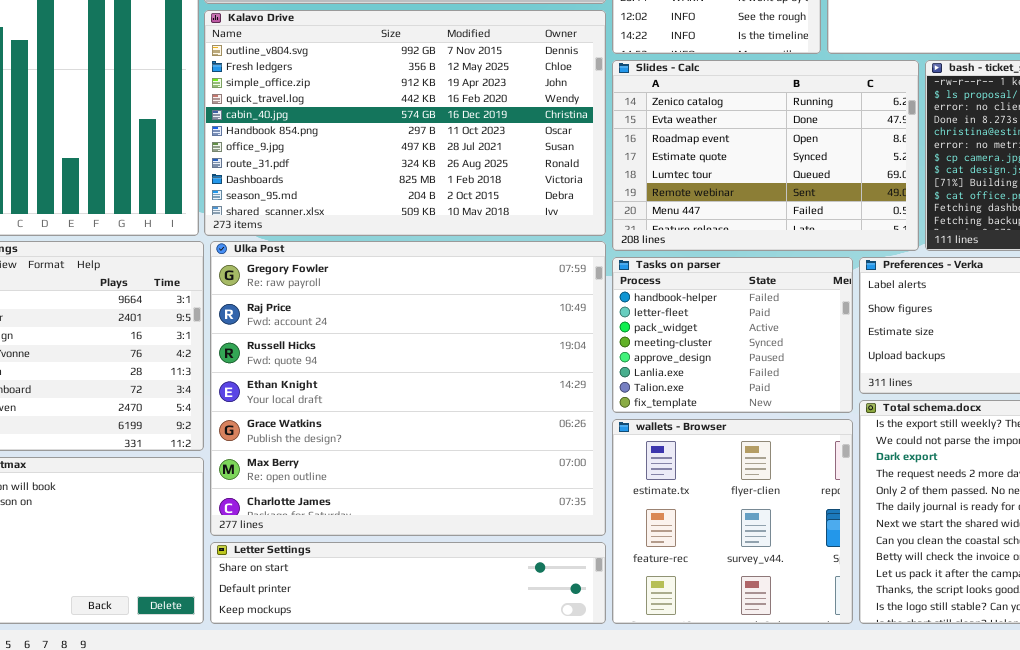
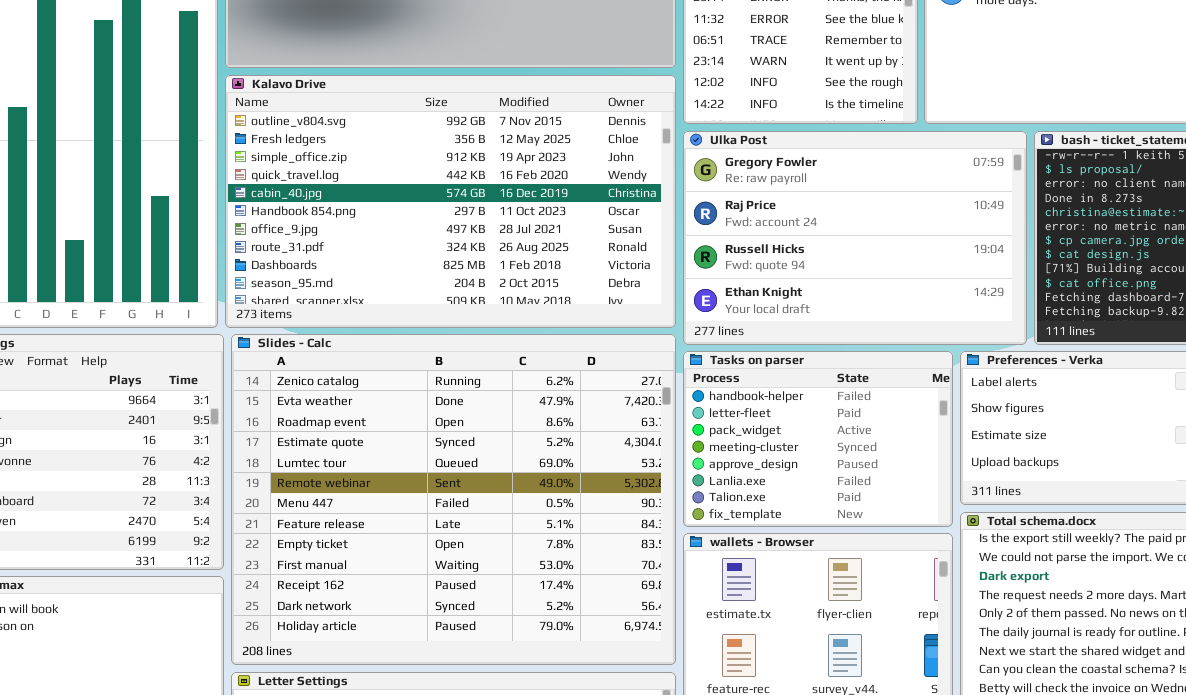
Slides - Calc: [612,60,919,251] -> [231,334,676,665], moved, resized
Ulka Post: [210,241,606,536] -> [683,131,1027,345], moved, resized

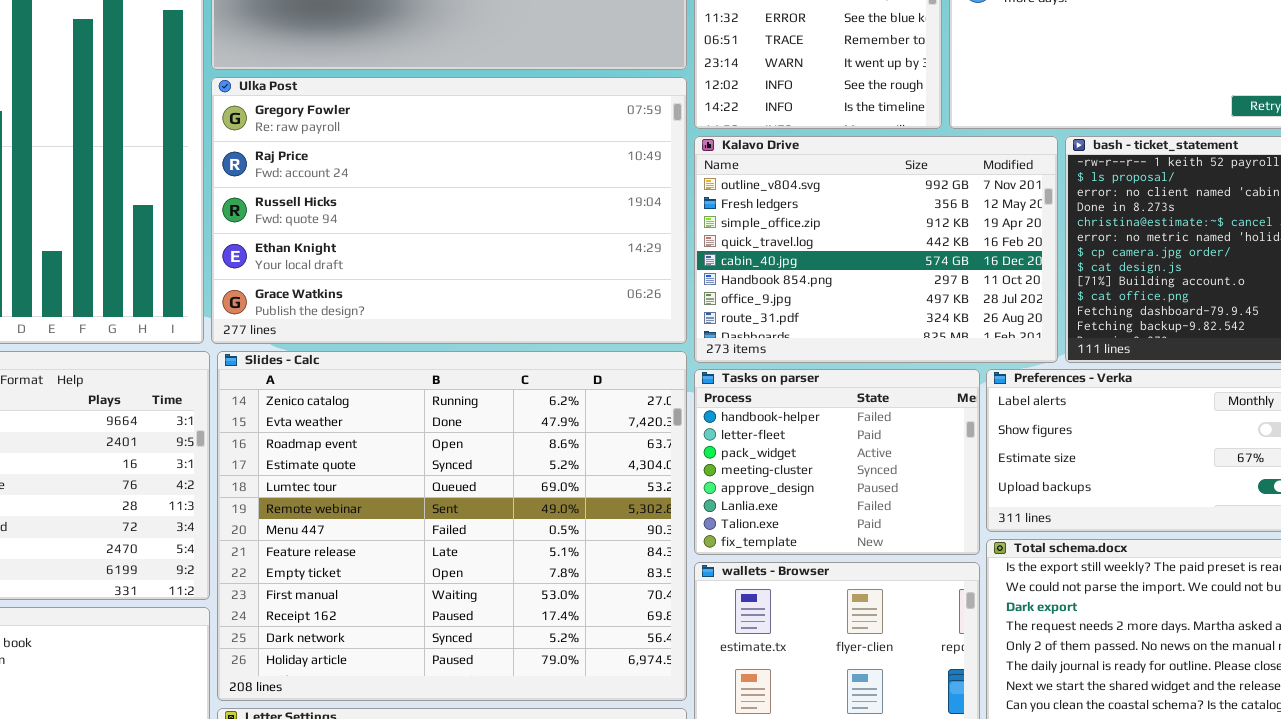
Kalavo Drive: [225,75,676,328] -> [694,136,1058,363], moved, resized
Ulka Post: [683,131,1027,345] -> [211,77,687,344], moved, resized

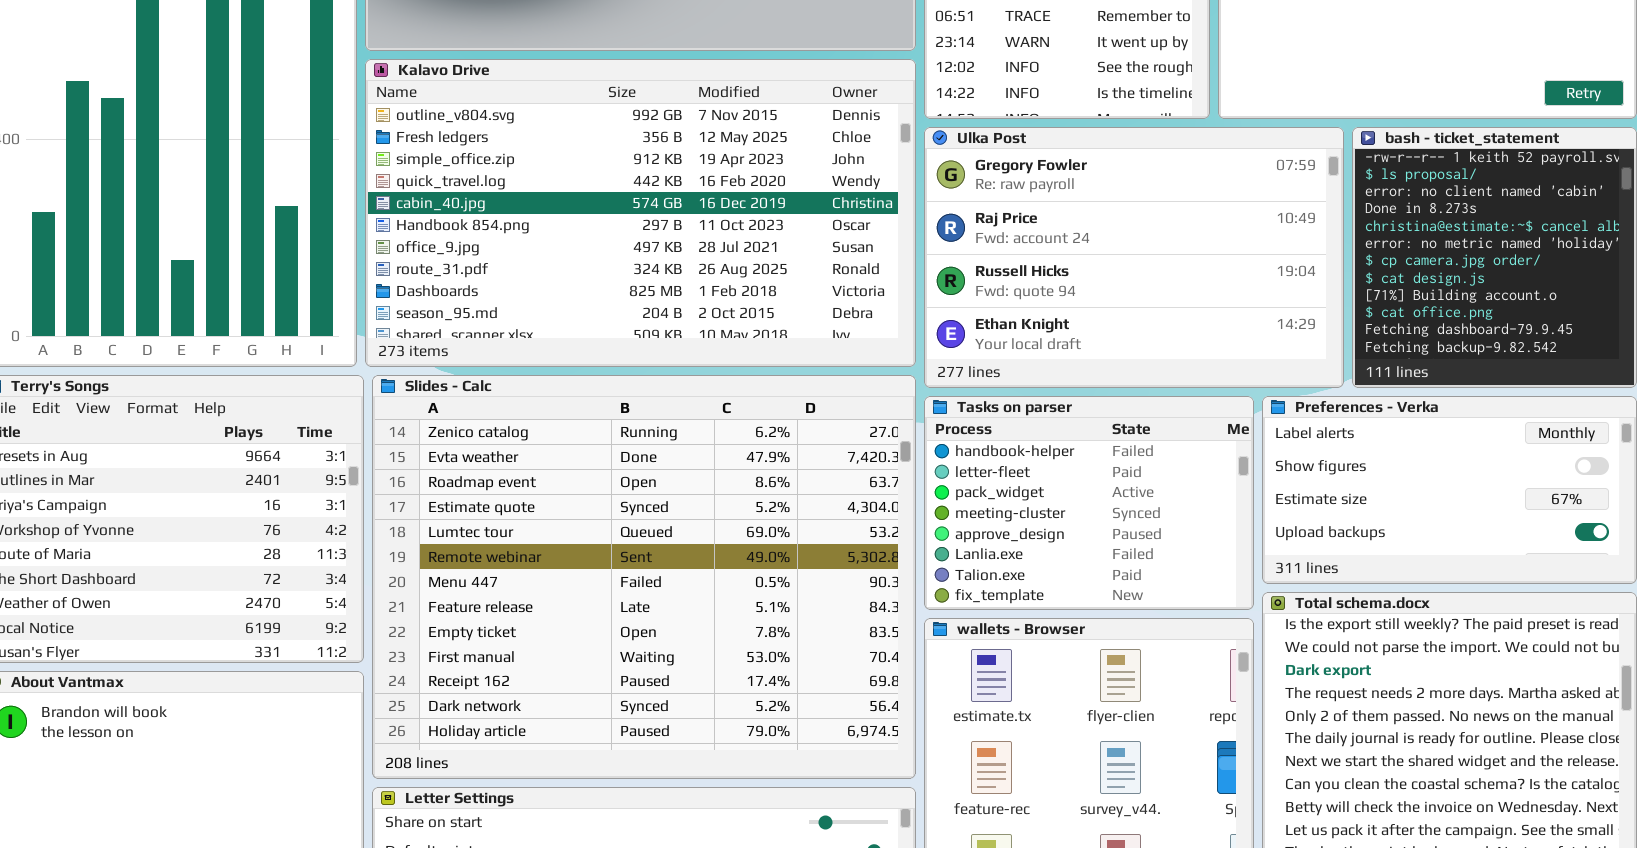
Ulka Post: [211,77,687,344] -> [924,127,1344,388], moved, resized
Kalavo Drive: [694,136,1058,363] -> [365,59,916,367], moved, resized

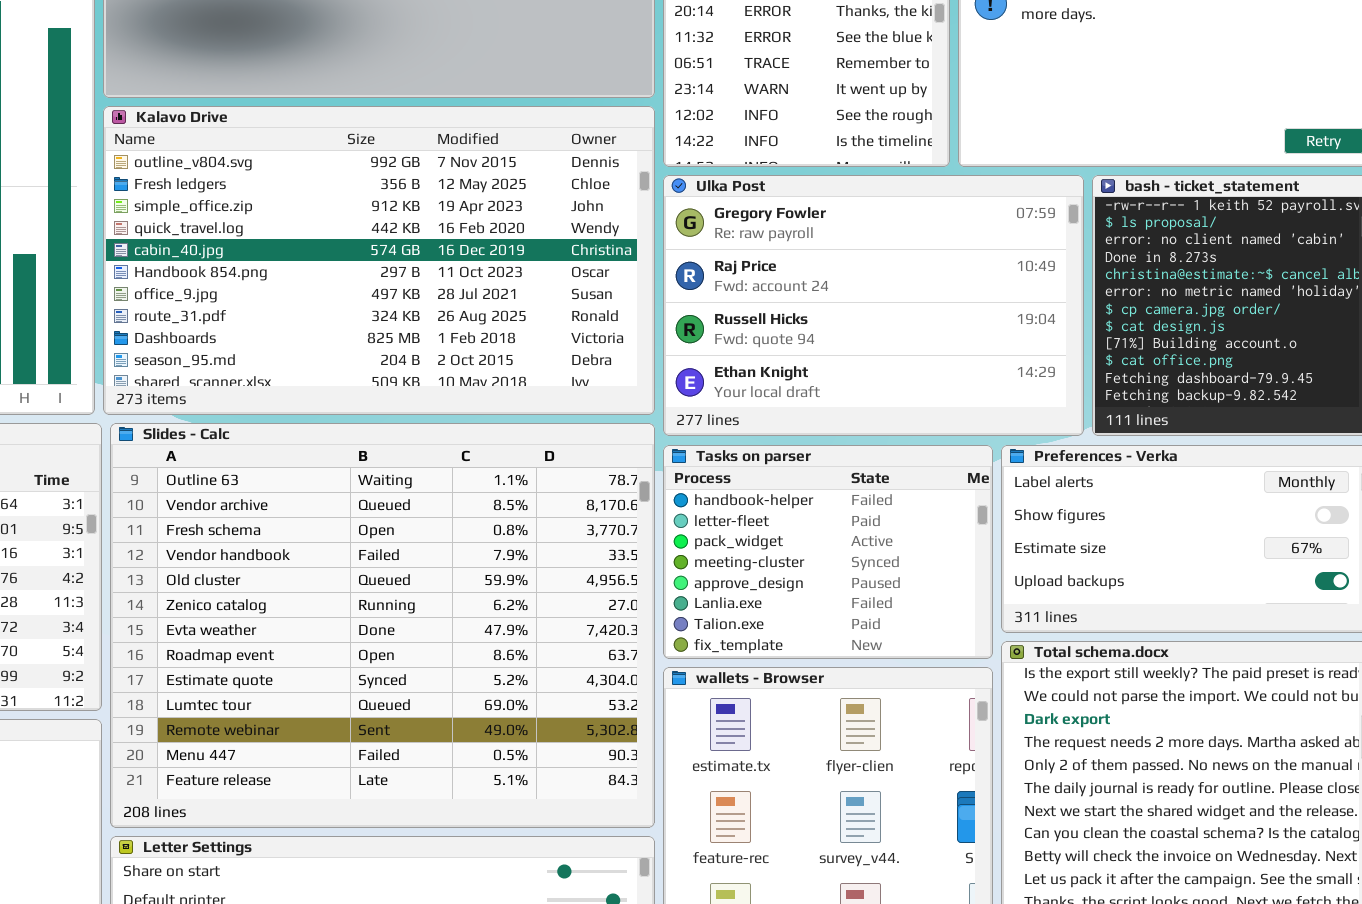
Slides - Calc: [372,375,916,779] -> [110,423,655,828], scrolled up 5 rows

